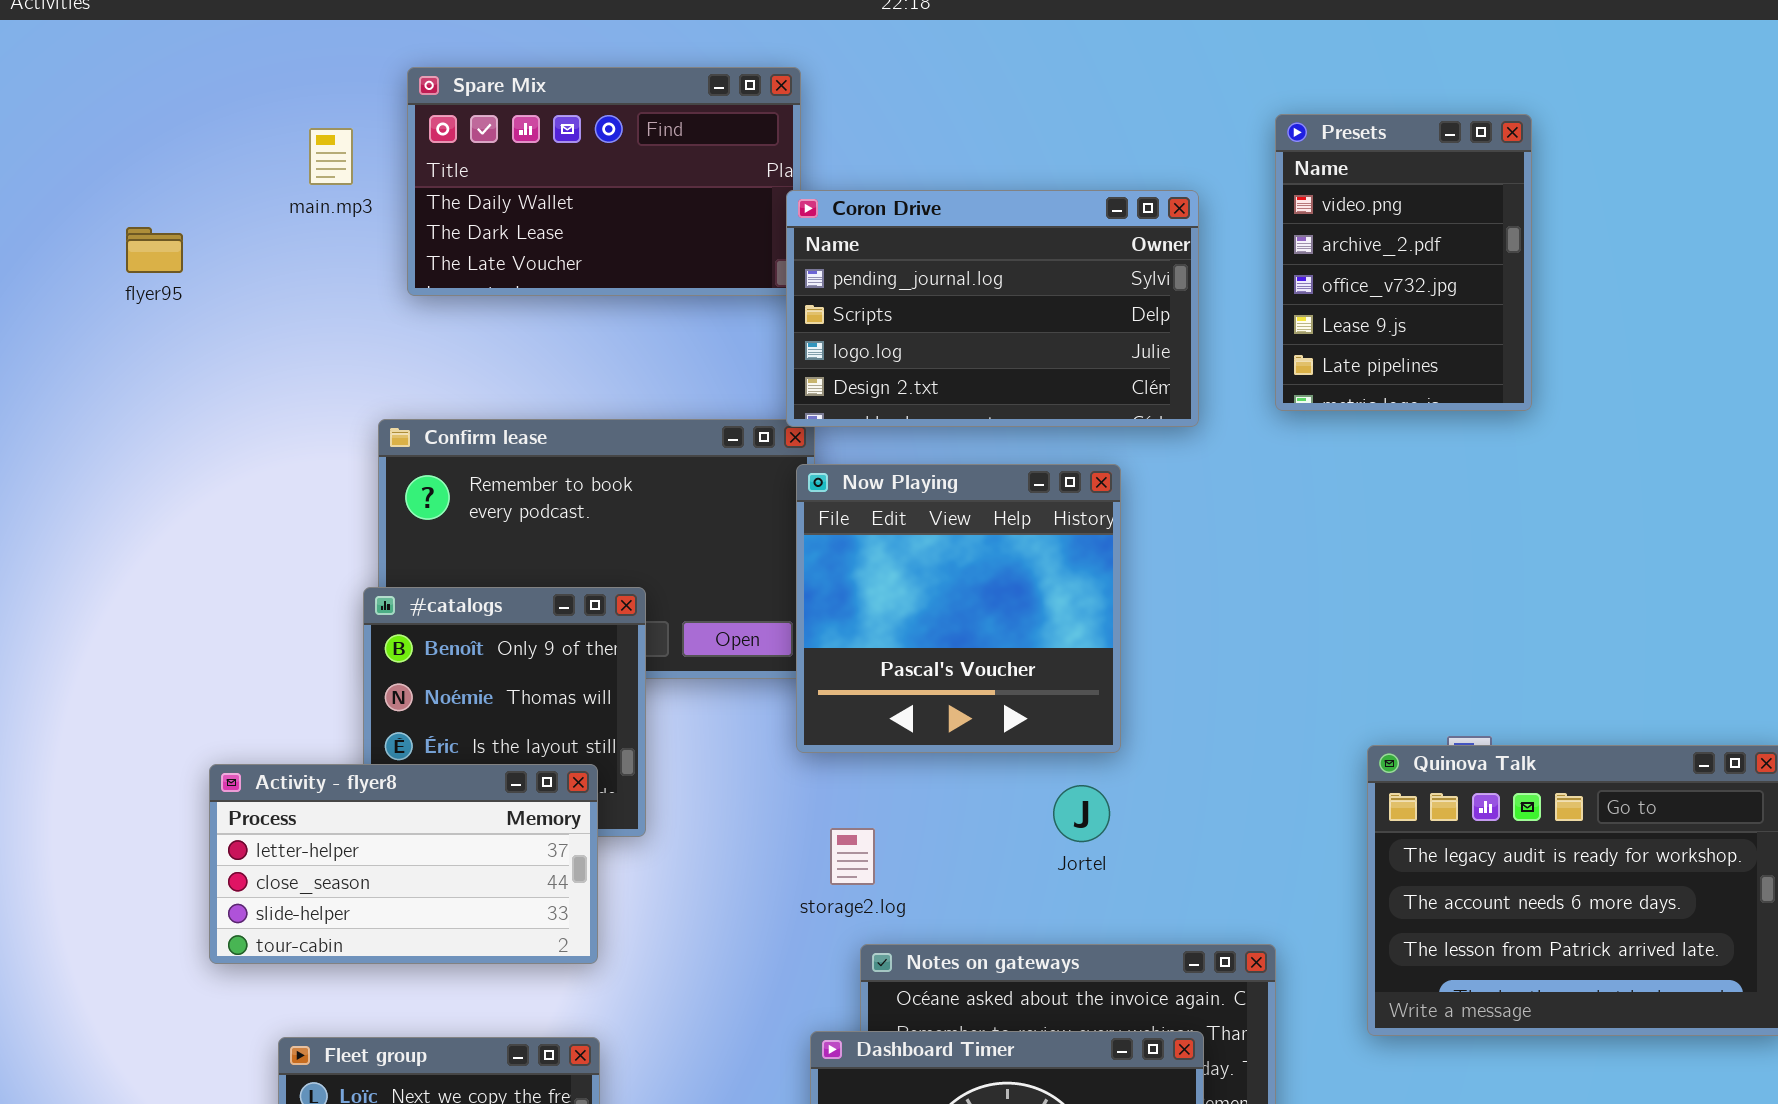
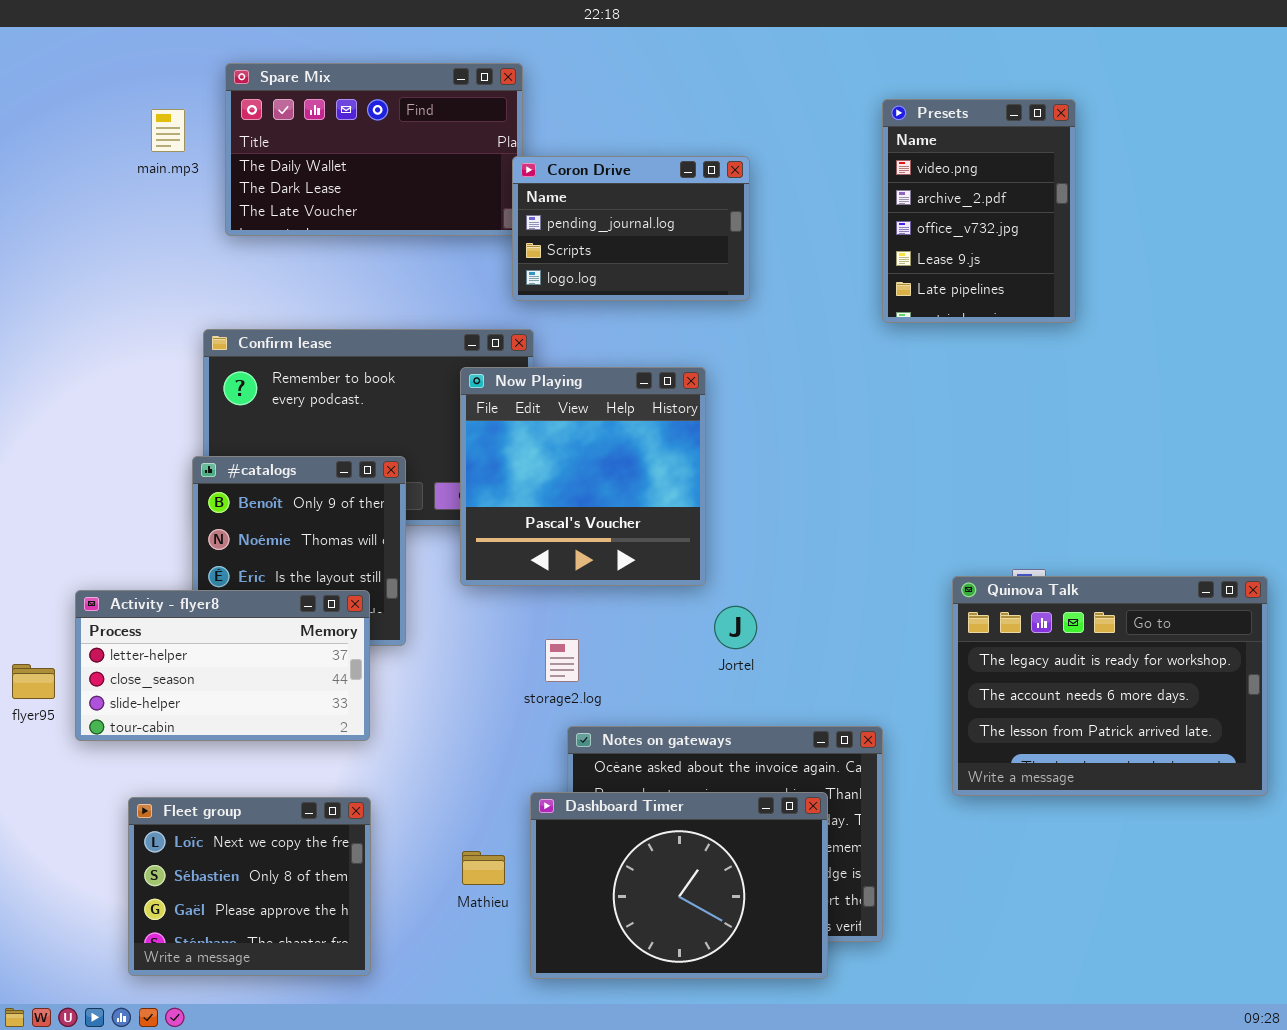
Coron Drive: [786,190,1199,427] -> [512,156,750,301], resized
flyer95: [126,227,183,273] -> [12,664,55,699], moved
Now Playing: [796,464,1121,753] -> [460,367,706,586], moved

